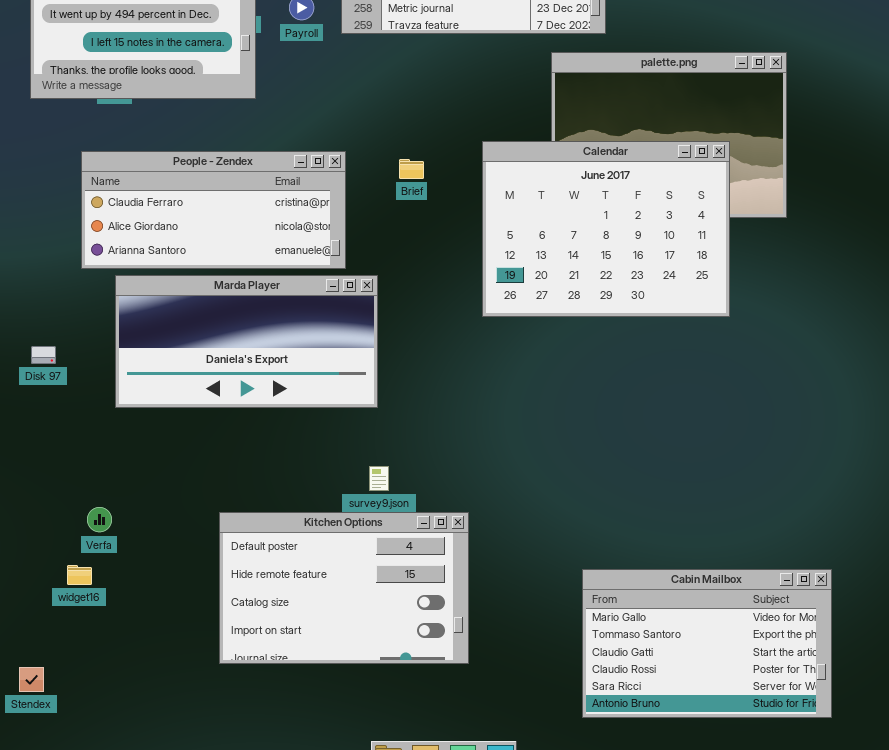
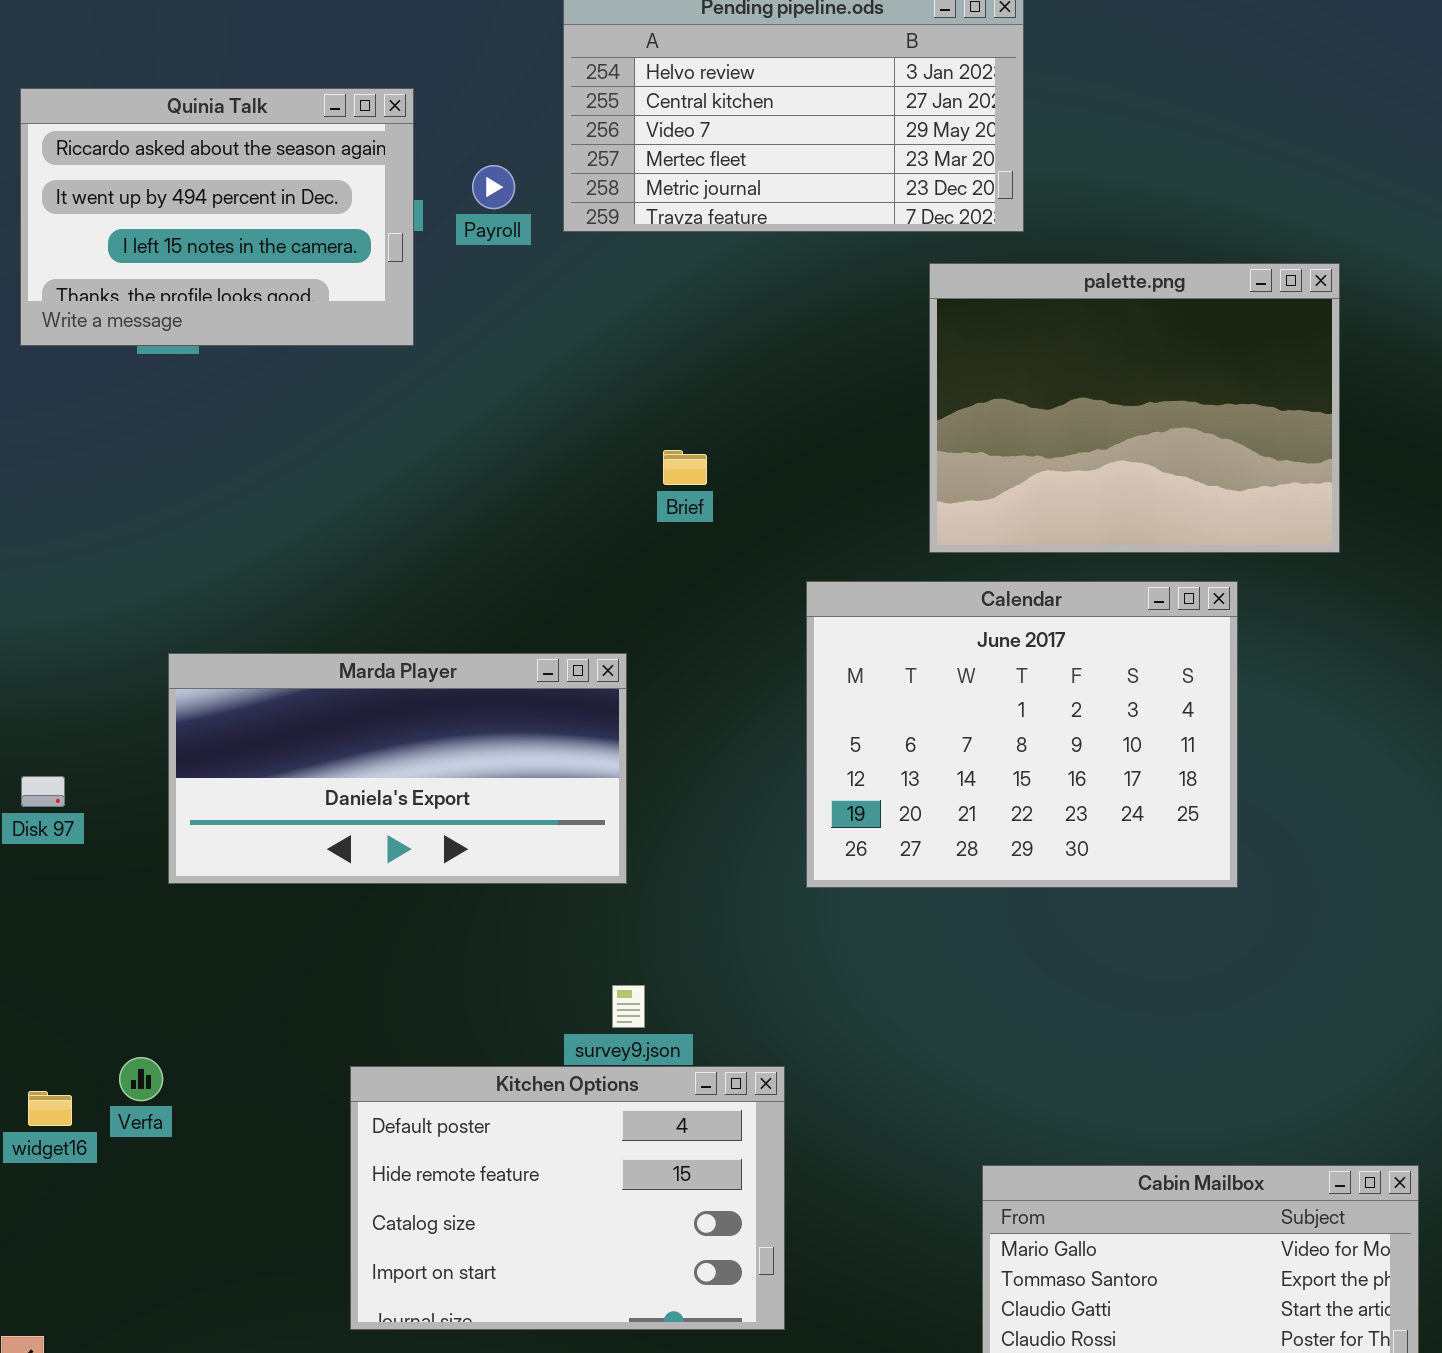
Calendar: [482,141,730,317] -> [806,581,1238,888], moved
People - Zendex: [81,151,346,269] -> none, closed
widget16: [67,565,92,585] -> [28,1091,72,1126], moved

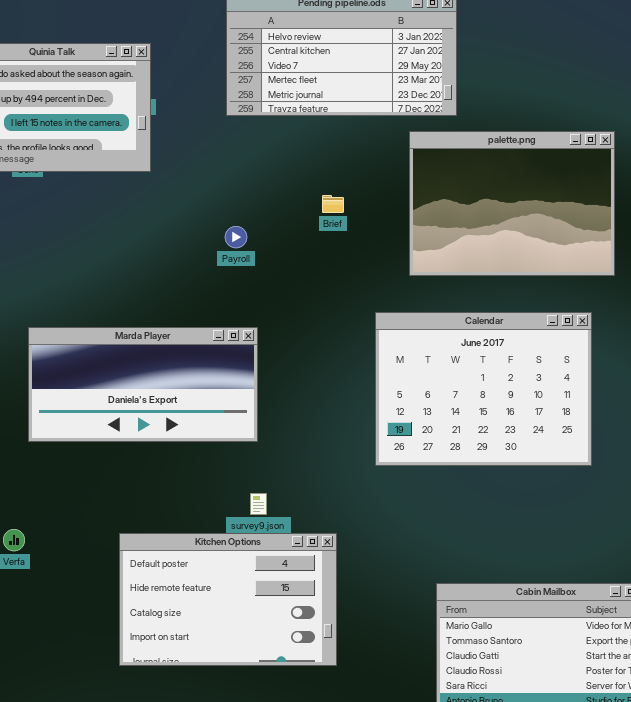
Payroll: [472,165,515,209] -> [225,226,247,248], moved
Brief: [663,450,707,485] -> [322,195,344,213], moved
Calendar: [806,581,1238,888] -> [375,312,592,466], moved

